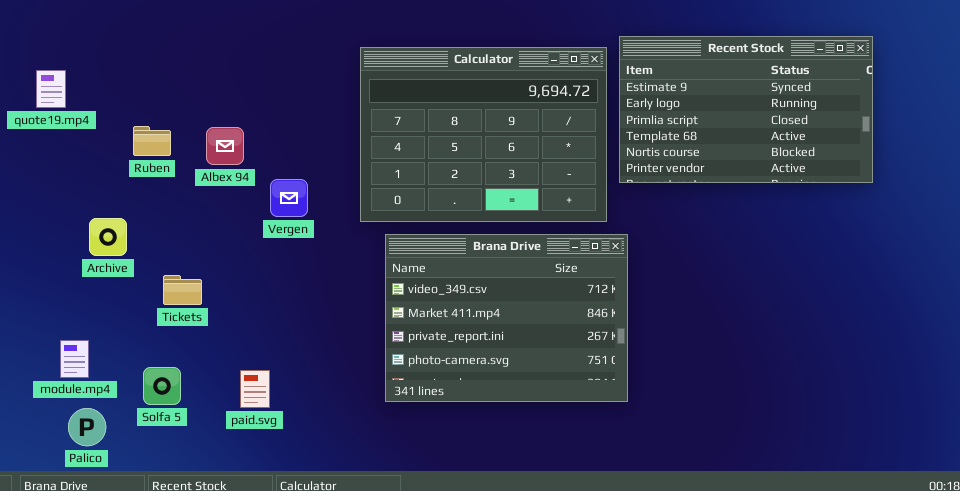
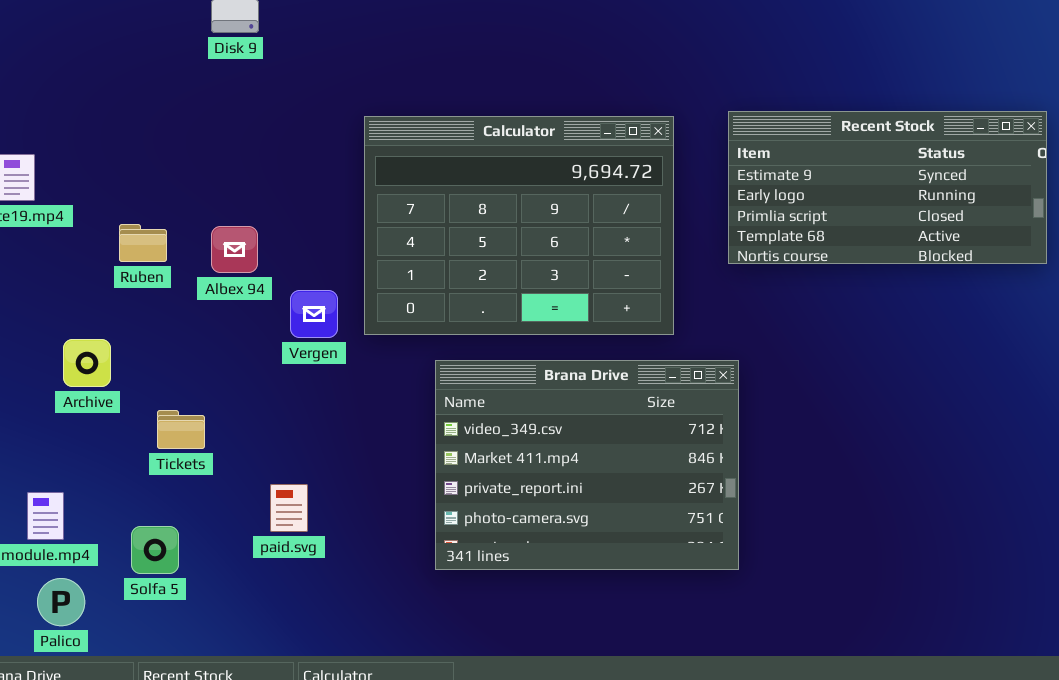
Recent Stock: [619,36,873,183] -> [728,111,1047,264], resized
Calculator: [360,47,607,222] -> [364,116,674,335], moved
paid.svg: [240,370,270,408] -> [270,484,308,532], moved

